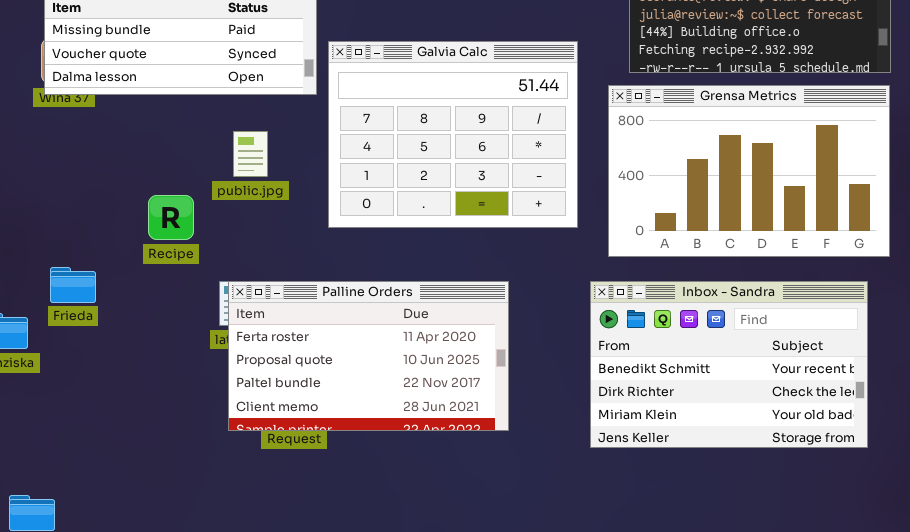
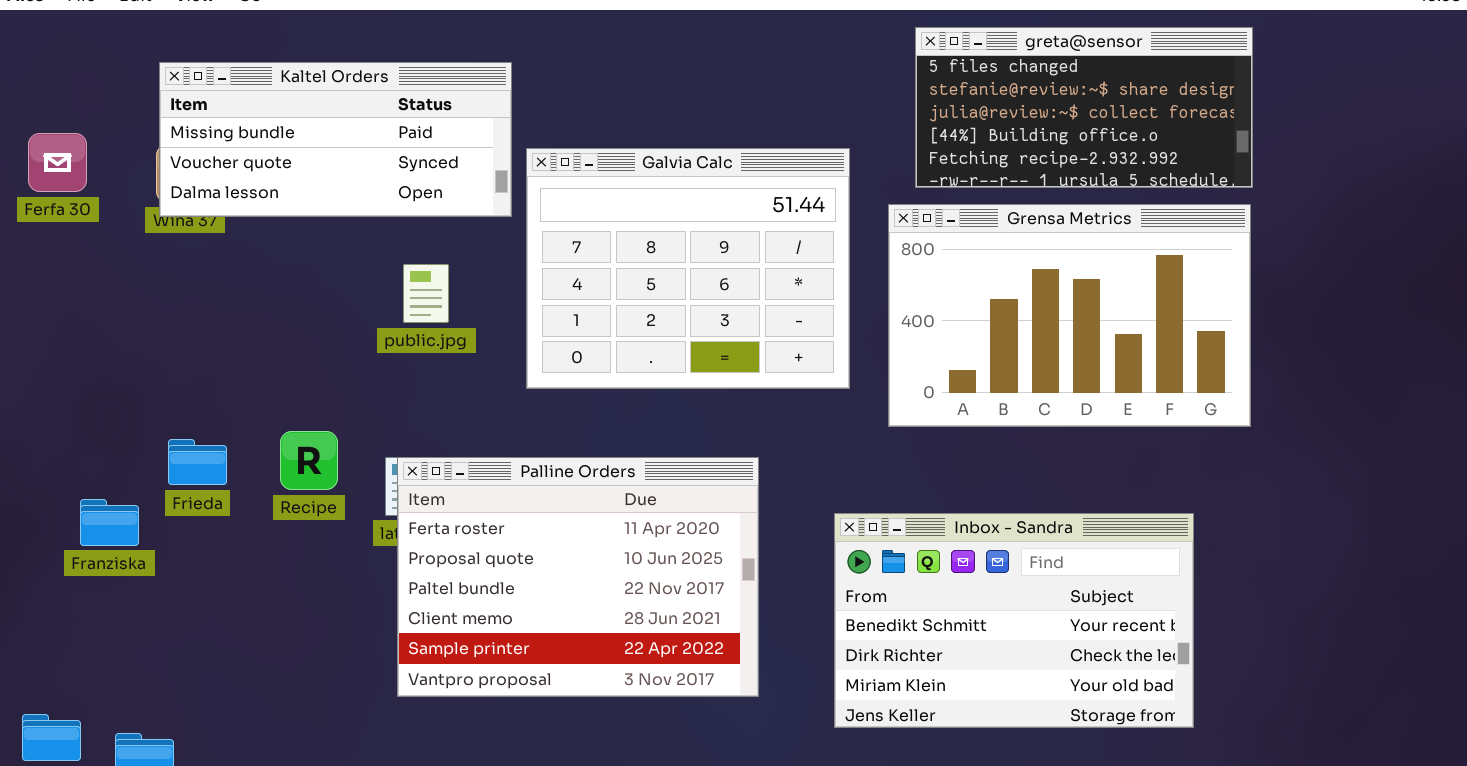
Recipe: [148,195,194,240] -> [280,431,338,490], moved
Palline Orders: [228,281,509,431] -> [397,457,759,697], resized
Inbox - Sandra: [590,281,868,448] -> [834,513,1194,728], moved

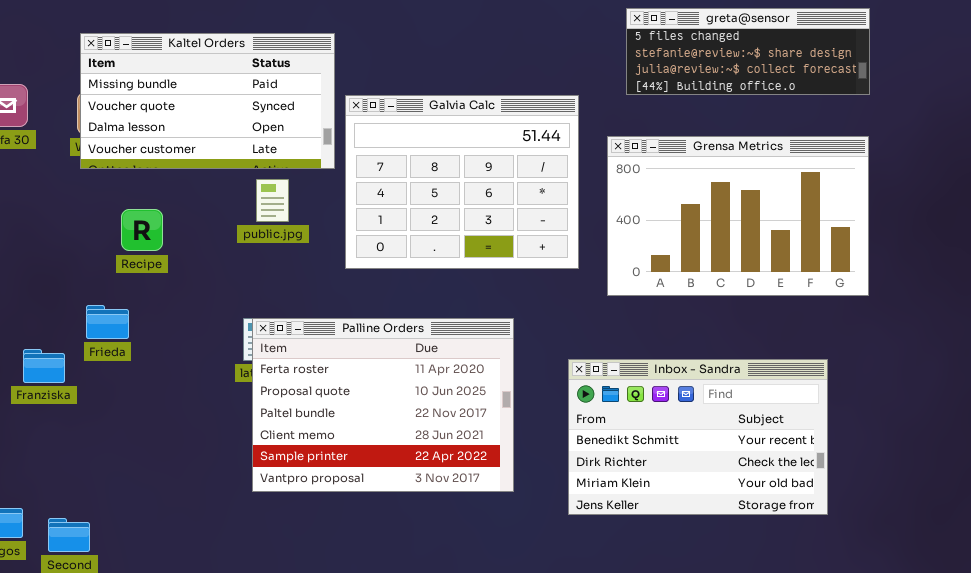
greta@sensor: [915,27,1253,188] -> [626,8,870,95], resized
Kaltel Orders: [159,62,512,217] -> [80,33,335,169], resized
Recipe: [280,431,338,490] -> [121,209,163,251], moved

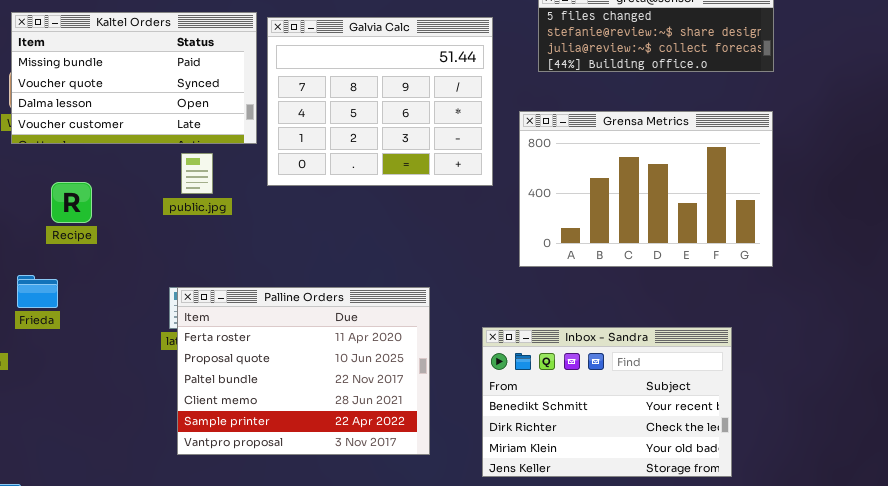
Galvia Calc: [345,95,579,269] -> [267,17,493,186], moved

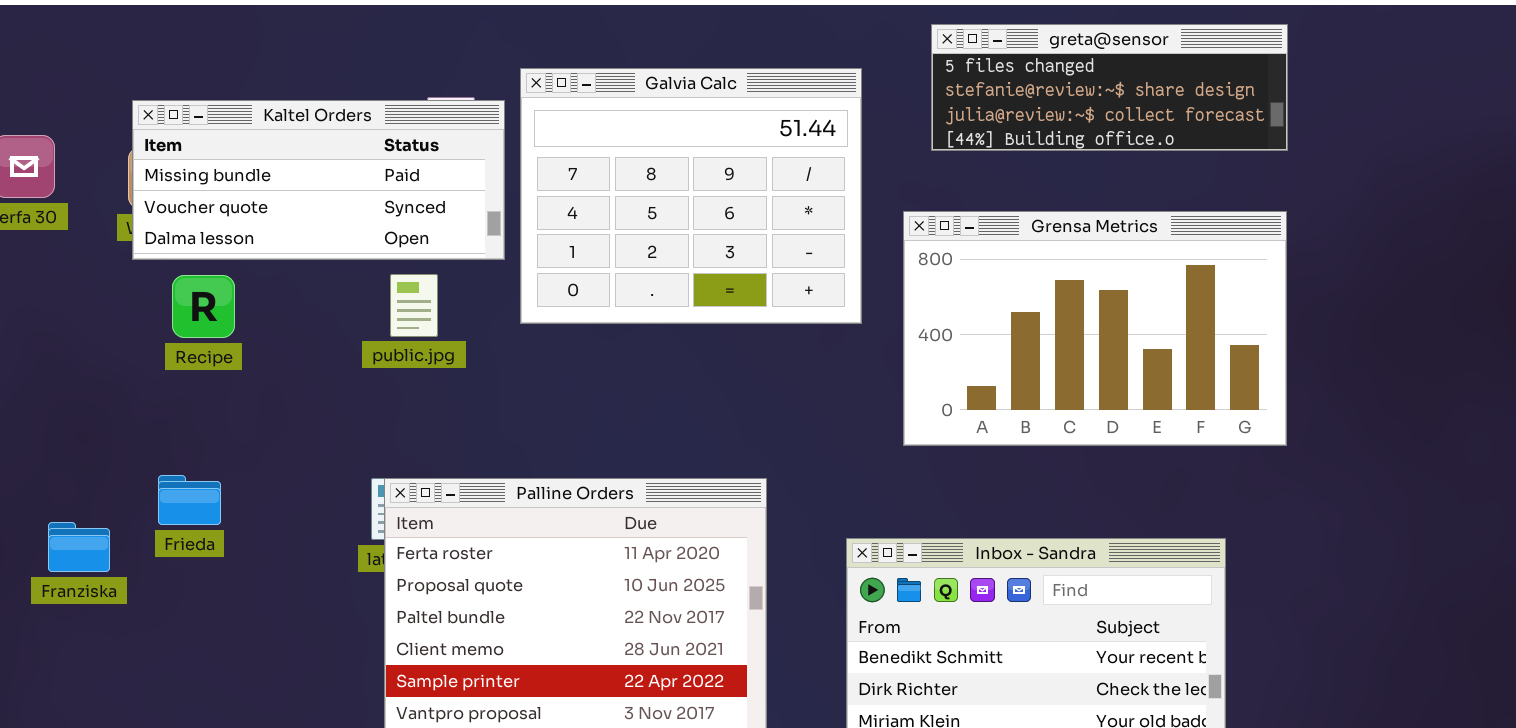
Kaltel Orders: [11,12,257,144] -> [132,100,505,260], resized
Recipe: [51,182,92,223] -> [172,275,235,338], moved
Frieda: [17,275,58,308] -> [158,475,221,525], moved

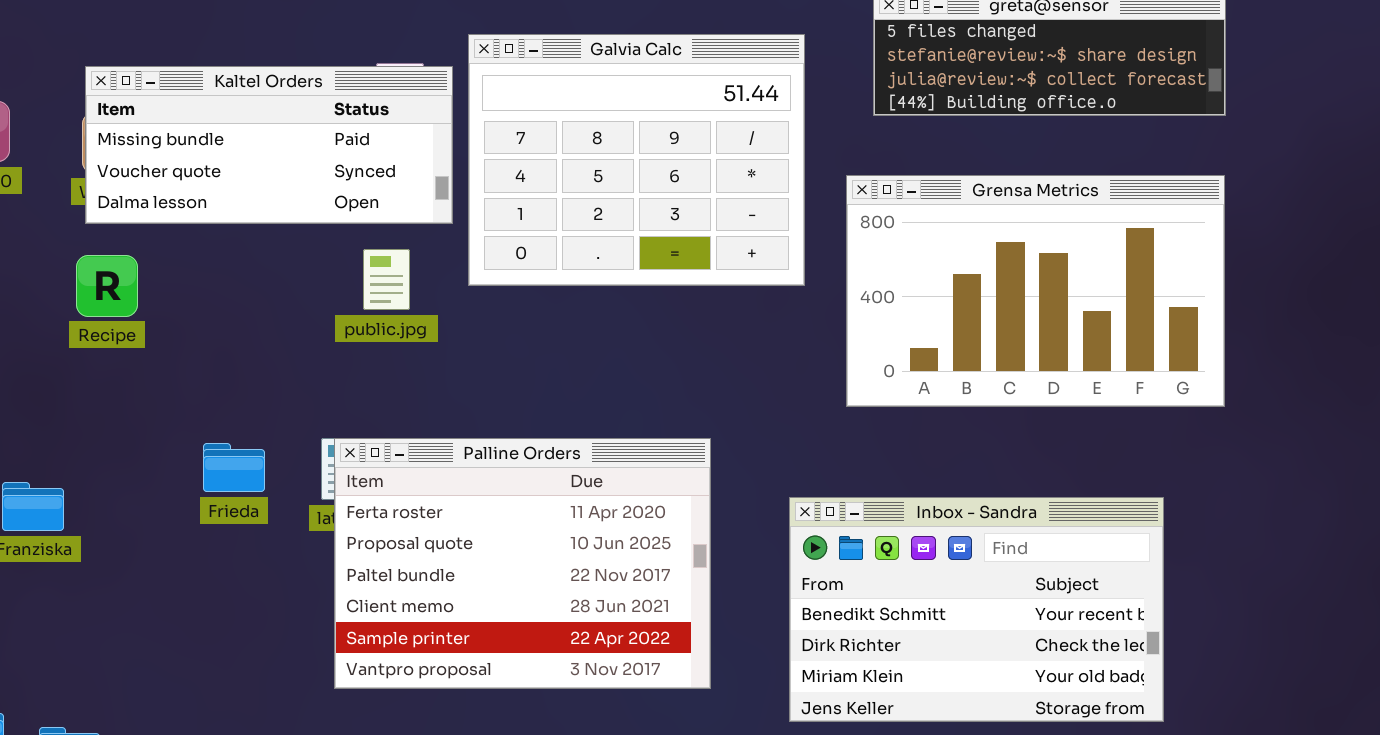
public.jpg: [390,274,438,337] -> [363,249,410,310], moved
Recipe: [172,275,235,338] -> [76,255,138,317], moved
Frieda: [158,475,221,525] -> [203,443,265,492], moved

